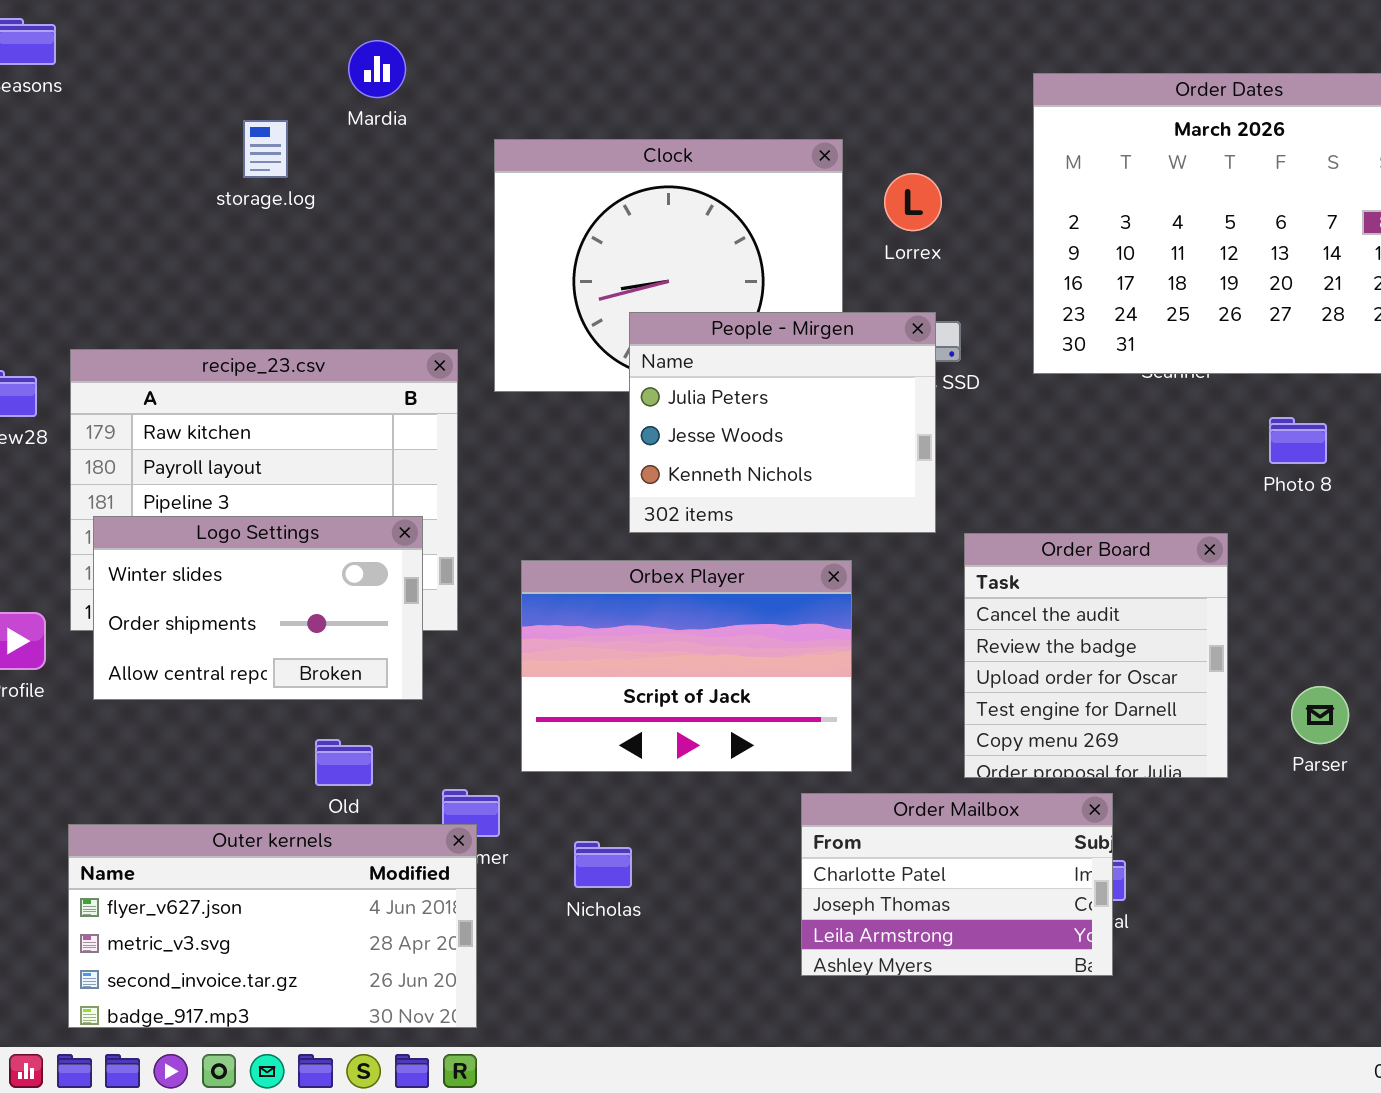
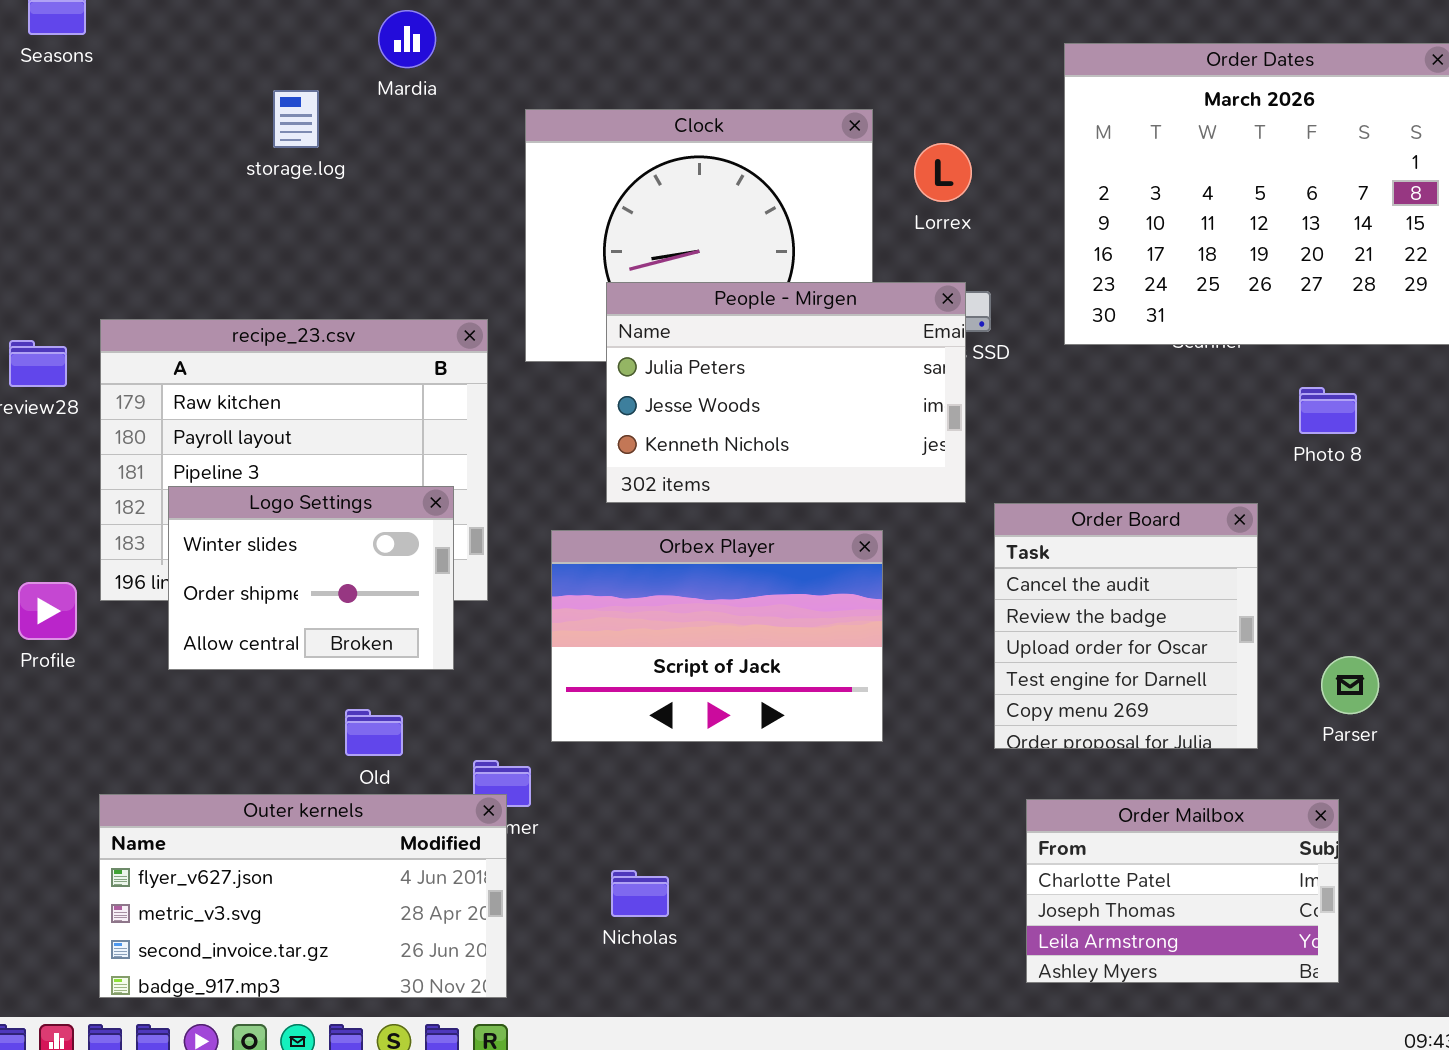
People - Mirgen: [629,312,936,533] -> [606,282,966,503], resized
Logo Settings: [93,516,423,700] -> [168,486,454,670], resized
Order Mailbox: [801,793,1113,976] -> [1026,799,1339,983], moved
Nicholas: [574,841,632,888] -> [611,870,669,917], moved

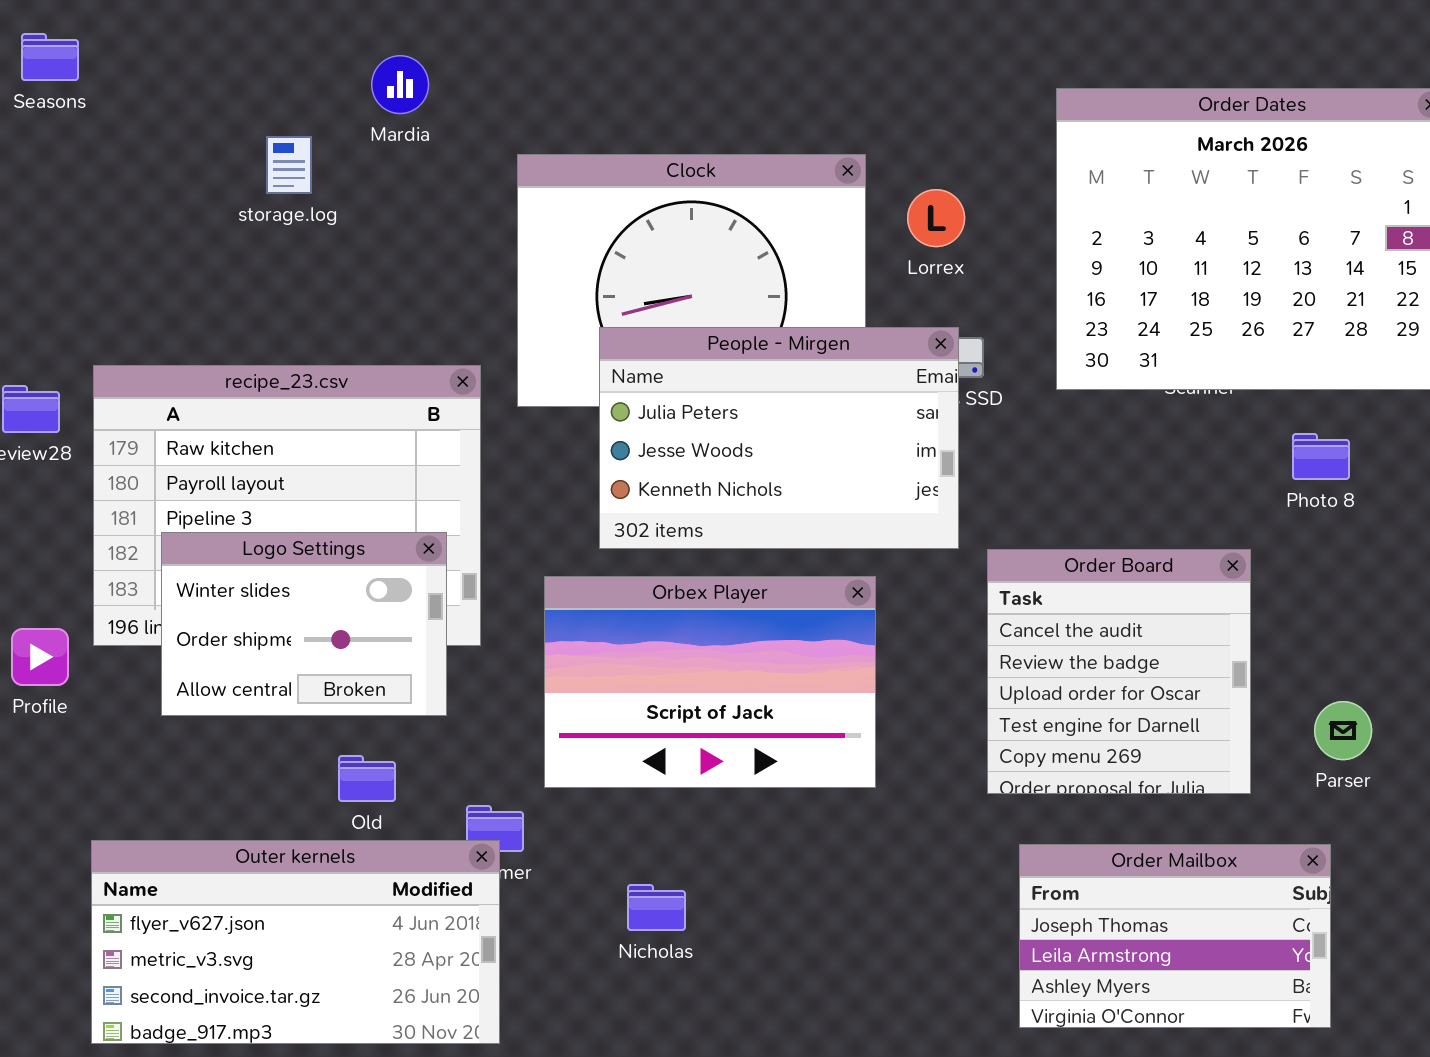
Order Mailbox: [1026,799,1339,983] -> [1019,844,1331,1028], scrolled down 1 row
Nicholas: [611,870,669,917] -> [627,884,686,931], moved

